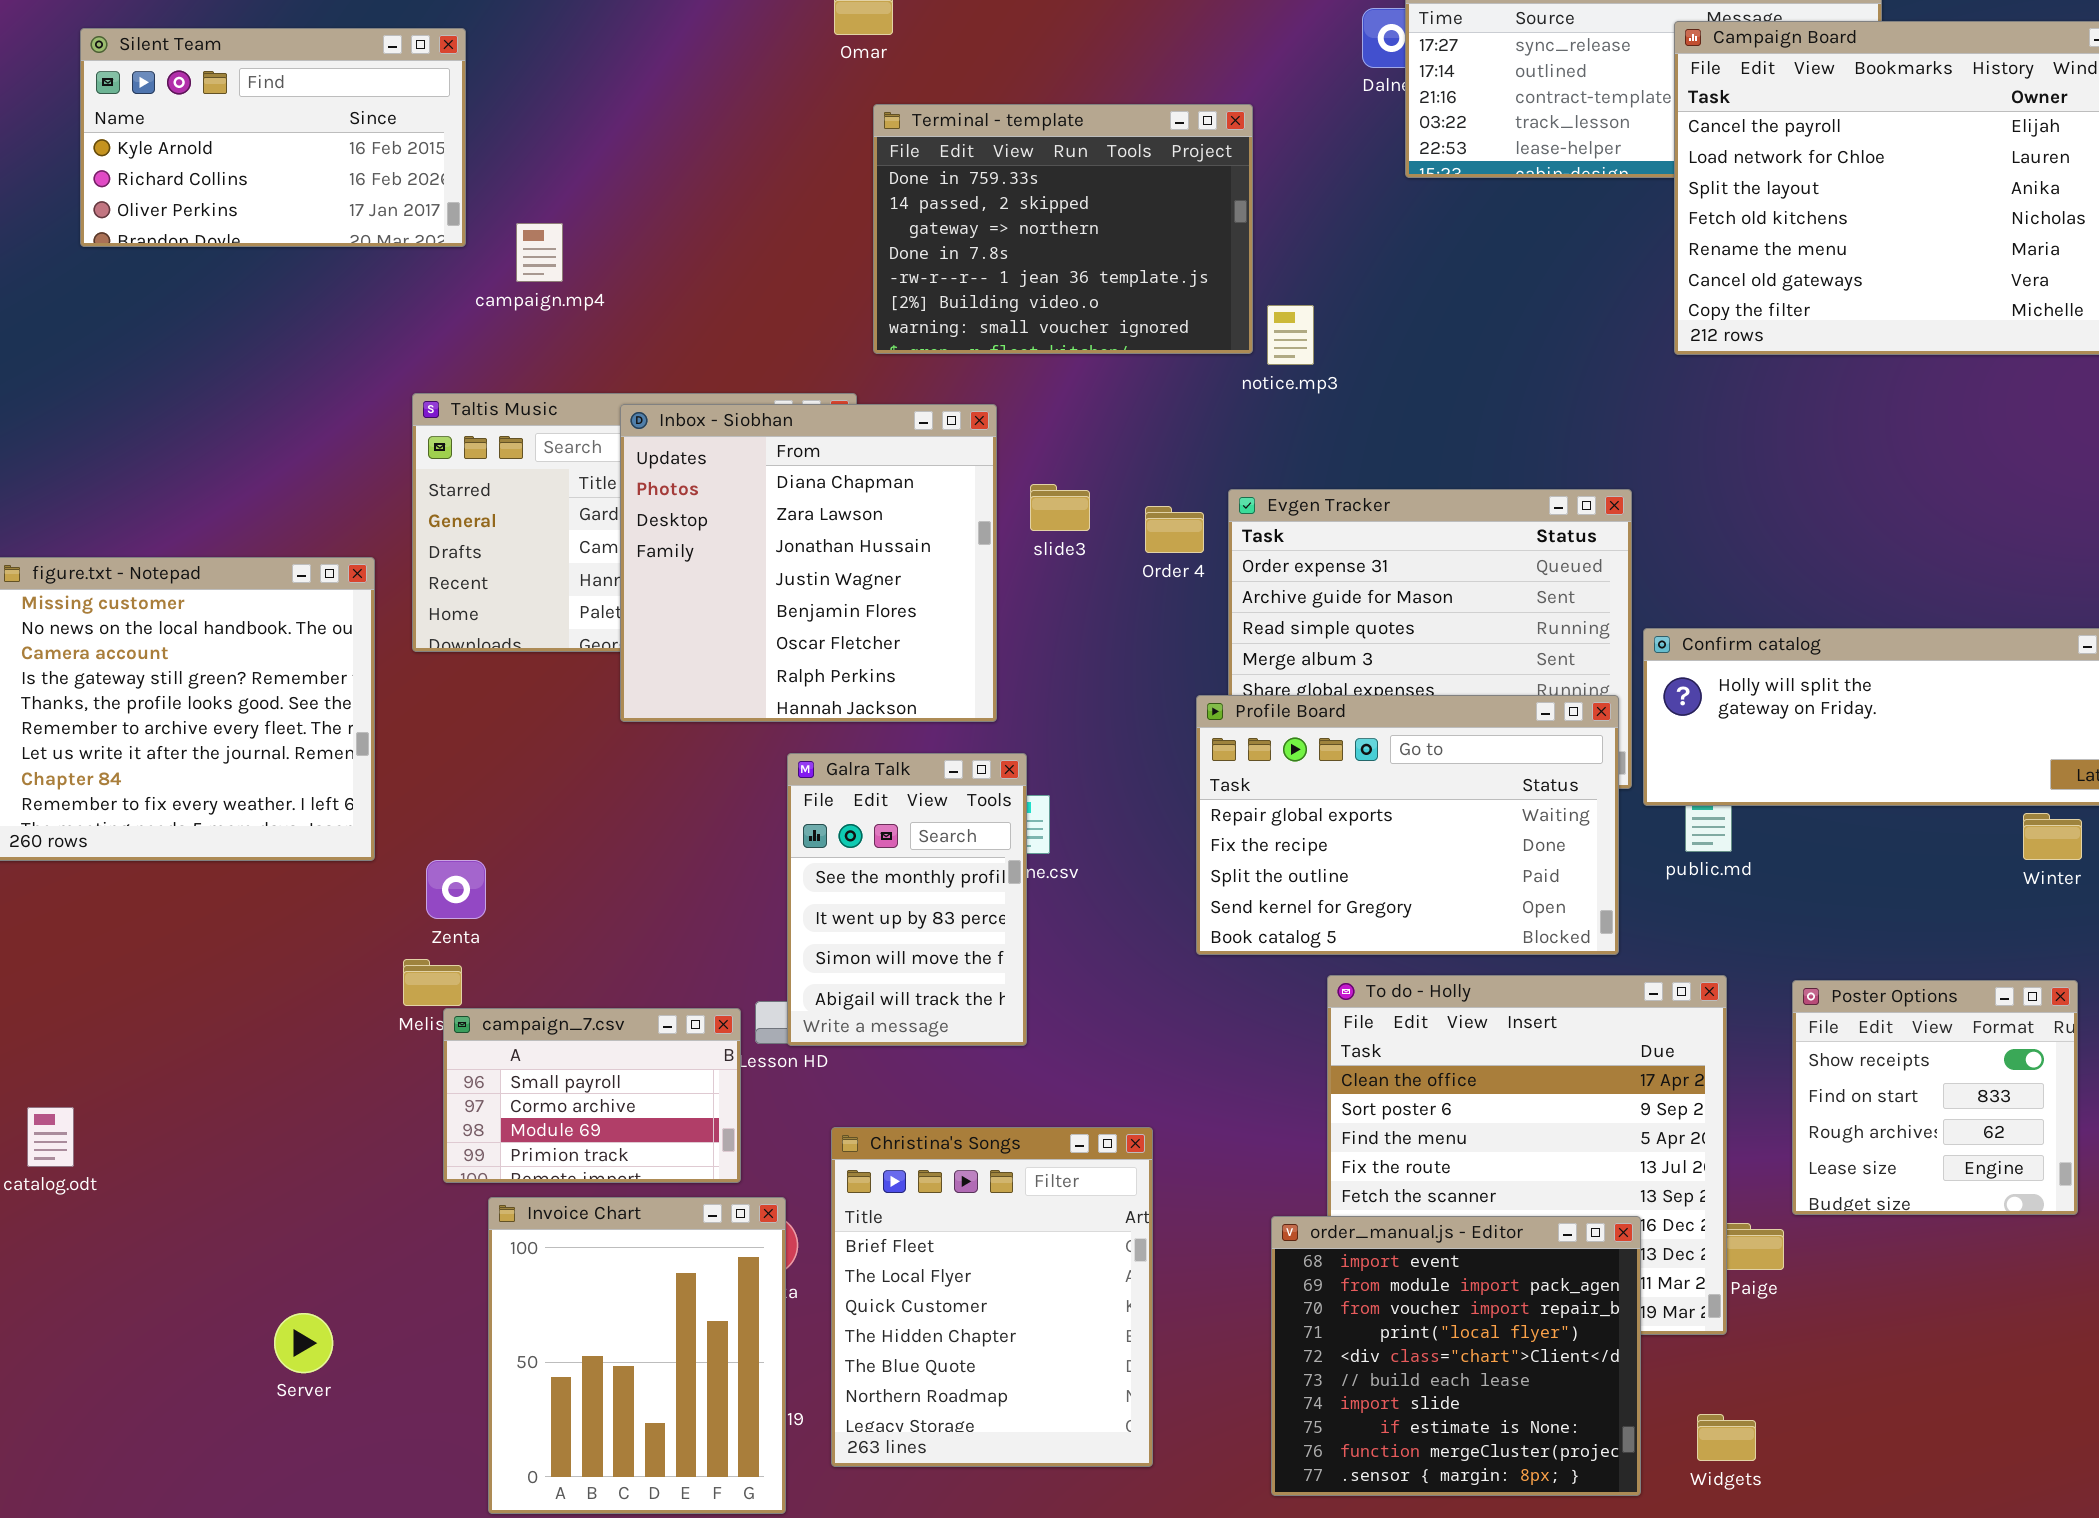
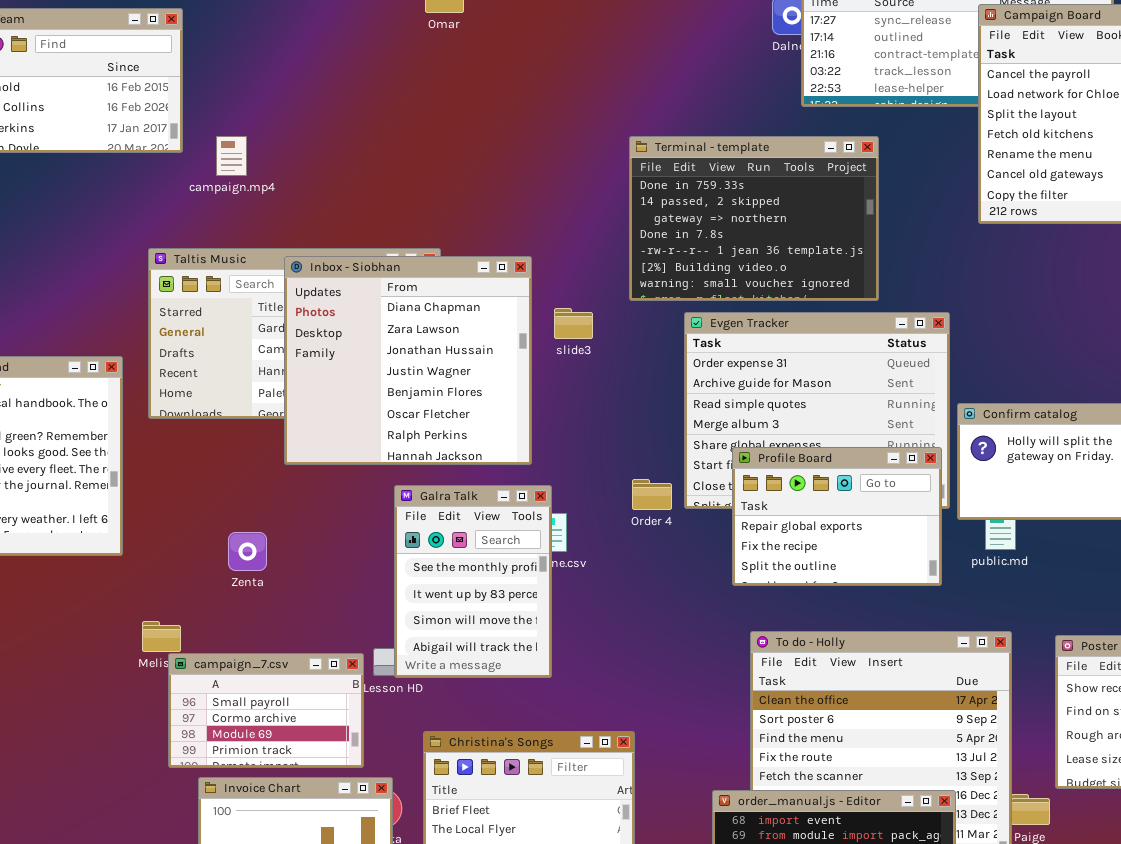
Terminal - template: [873,104,1253,354] -> [629,136,879,301], moved
Order 4: [1145,506,1204,553] -> [632,479,672,510], moved
Profile Board: [1196,695,1619,955] -> [732,447,942,586], resized
Zenta: [426,860,486,919] -> [228,532,267,571], moved

